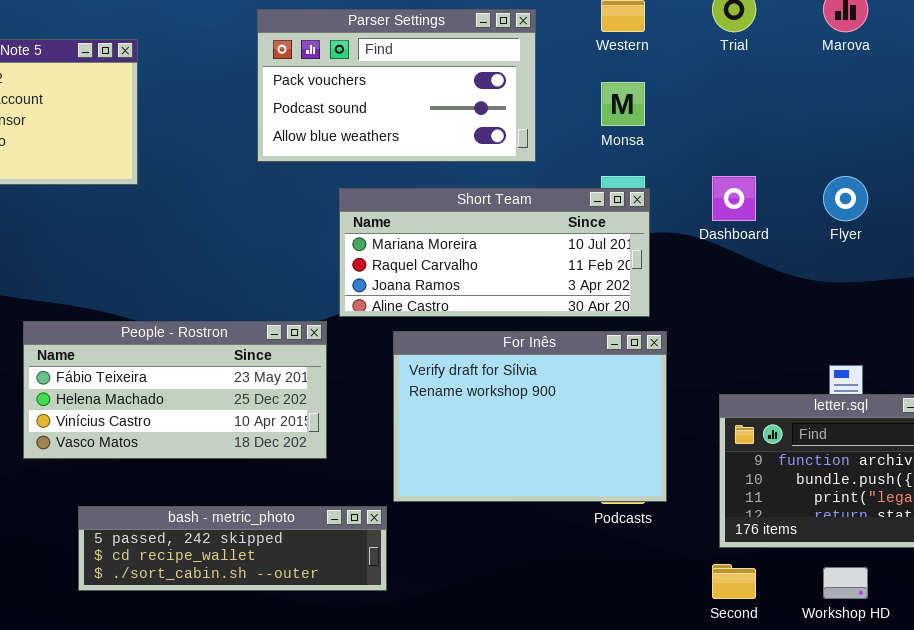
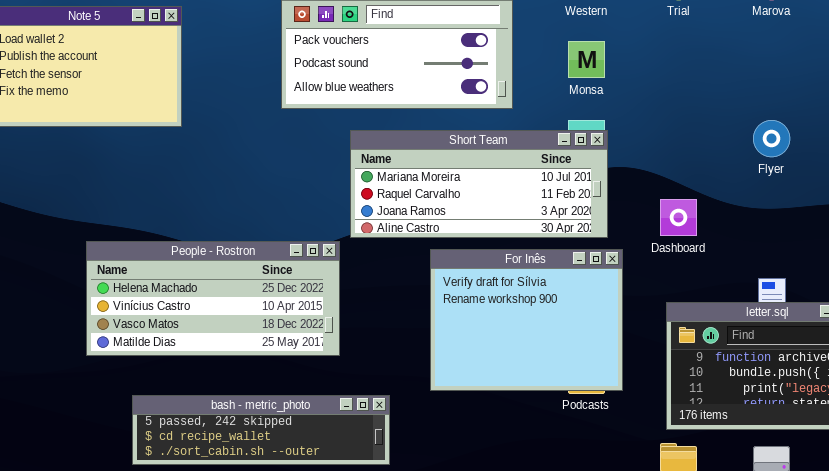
Dashboard: [712,176,756,221] -> [660,199,697,236], moved
People - Rostron: [23,321,327,459] -> [86,241,340,356], scrolled down 1 row
For Inês: [393,331,667,502] -> [430,249,623,391], resized

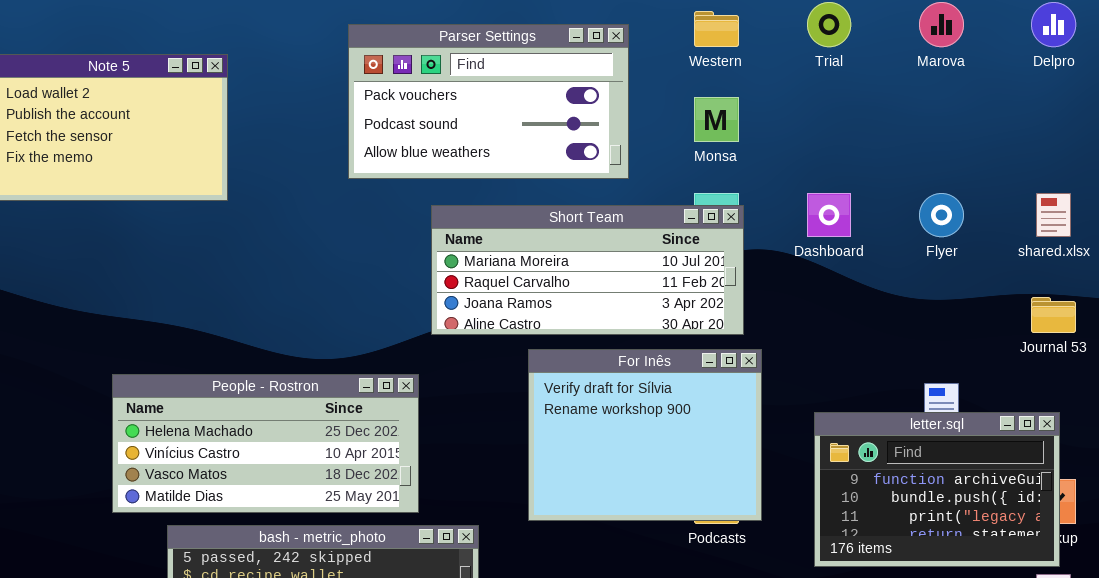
Dashboard: [660,199,697,236] -> [807,193,851,237], moved
People - Rostron: [86,241,340,356] -> [112,374,419,513], moved

